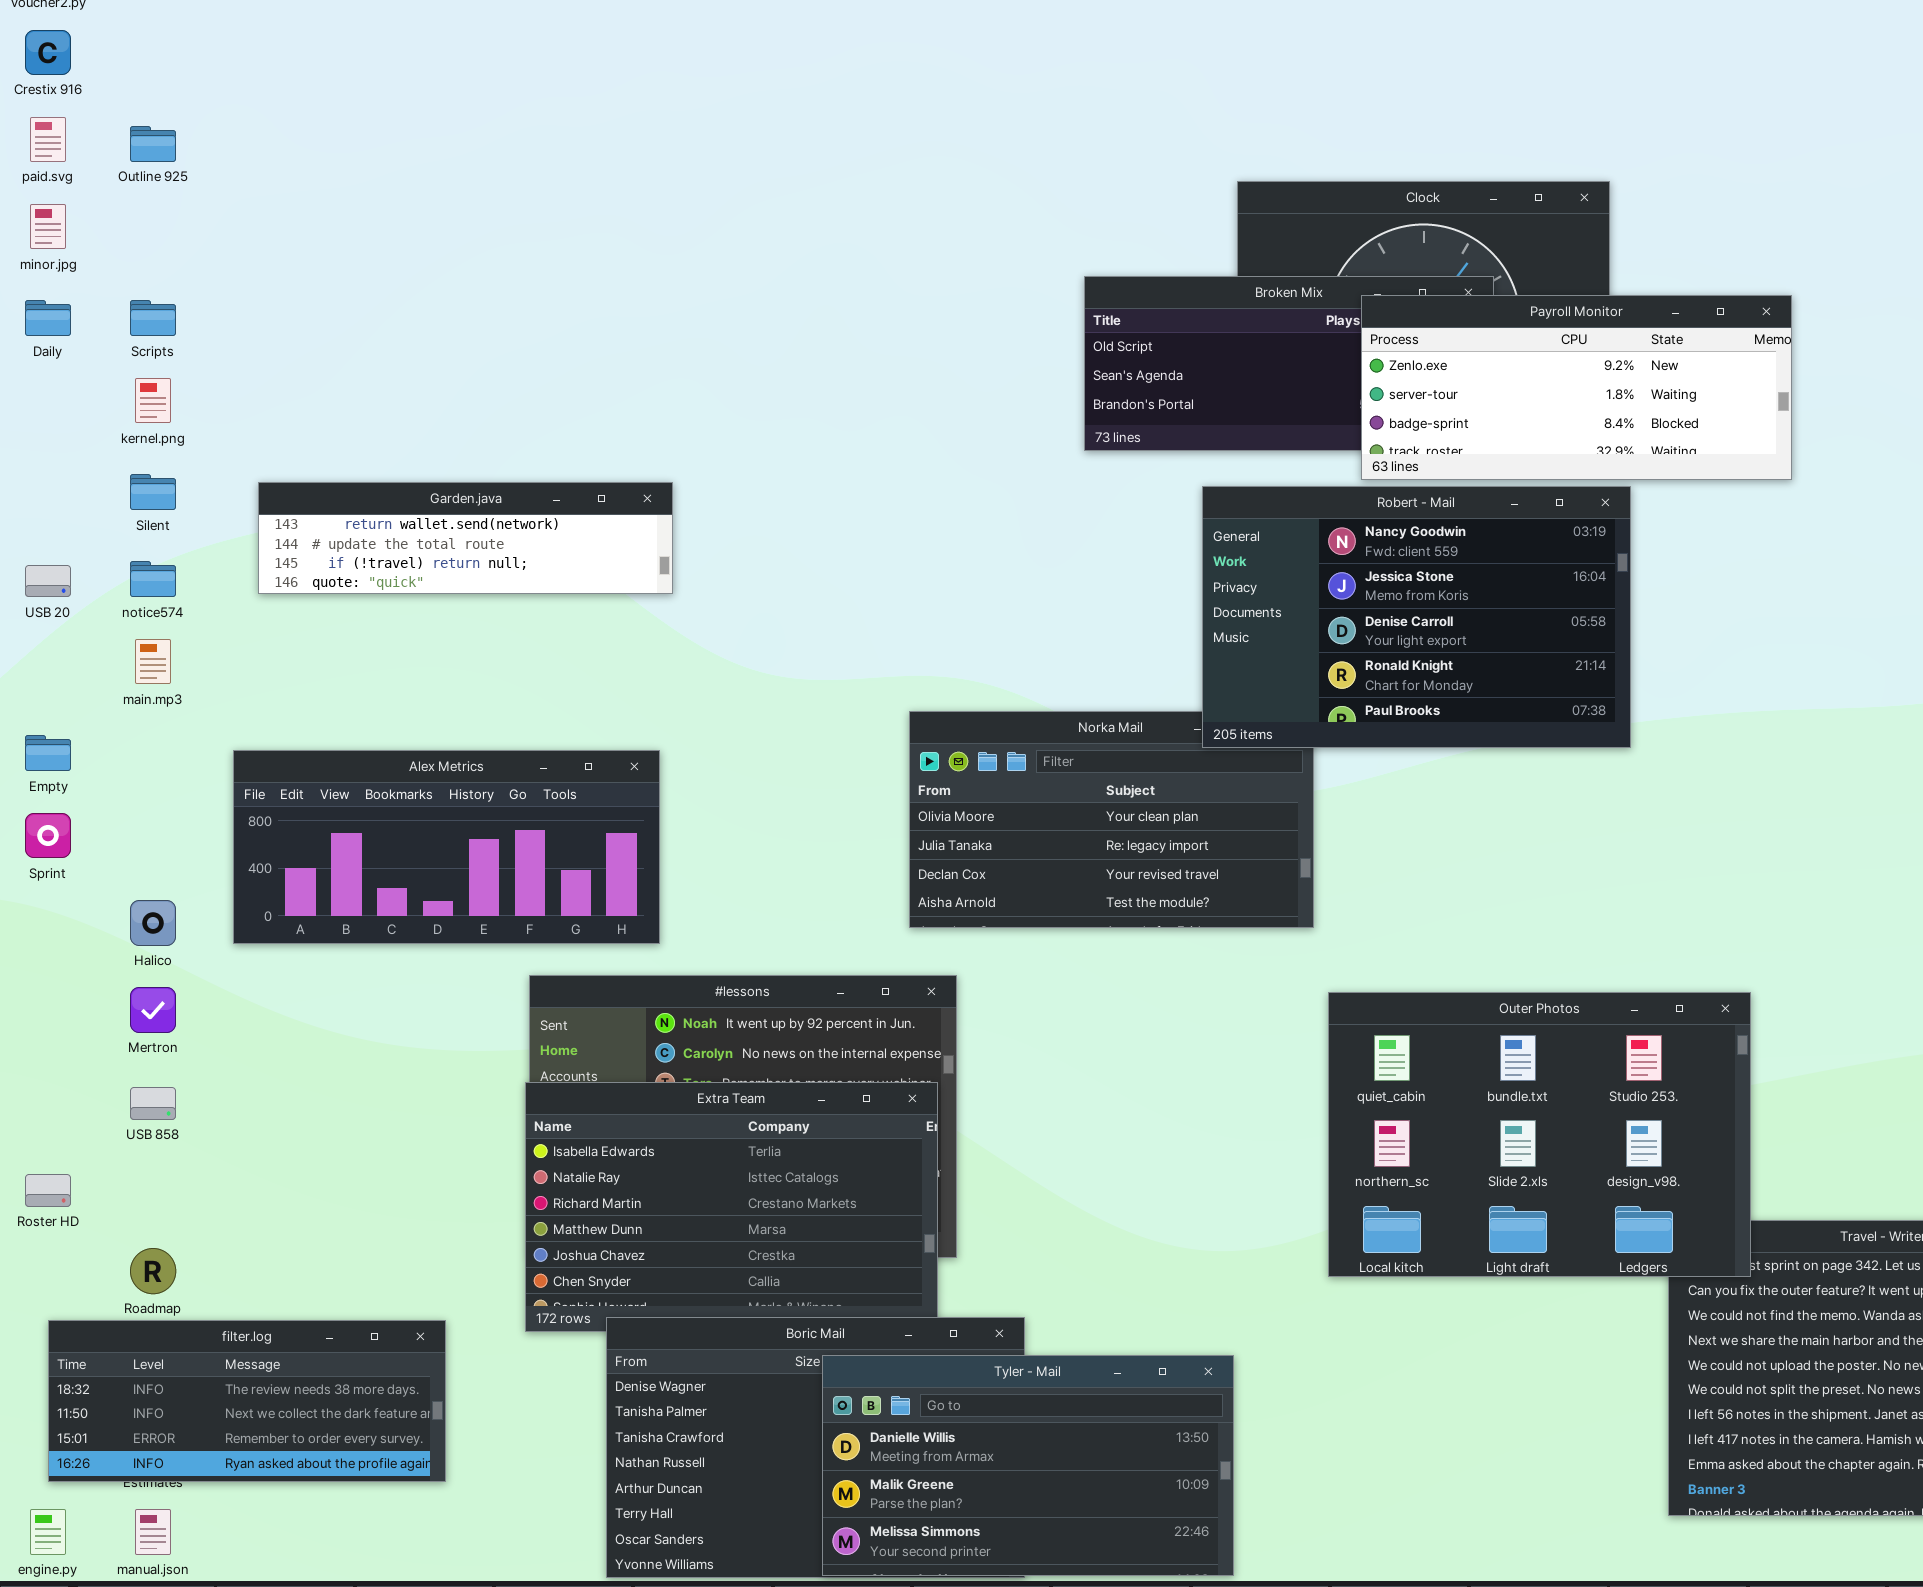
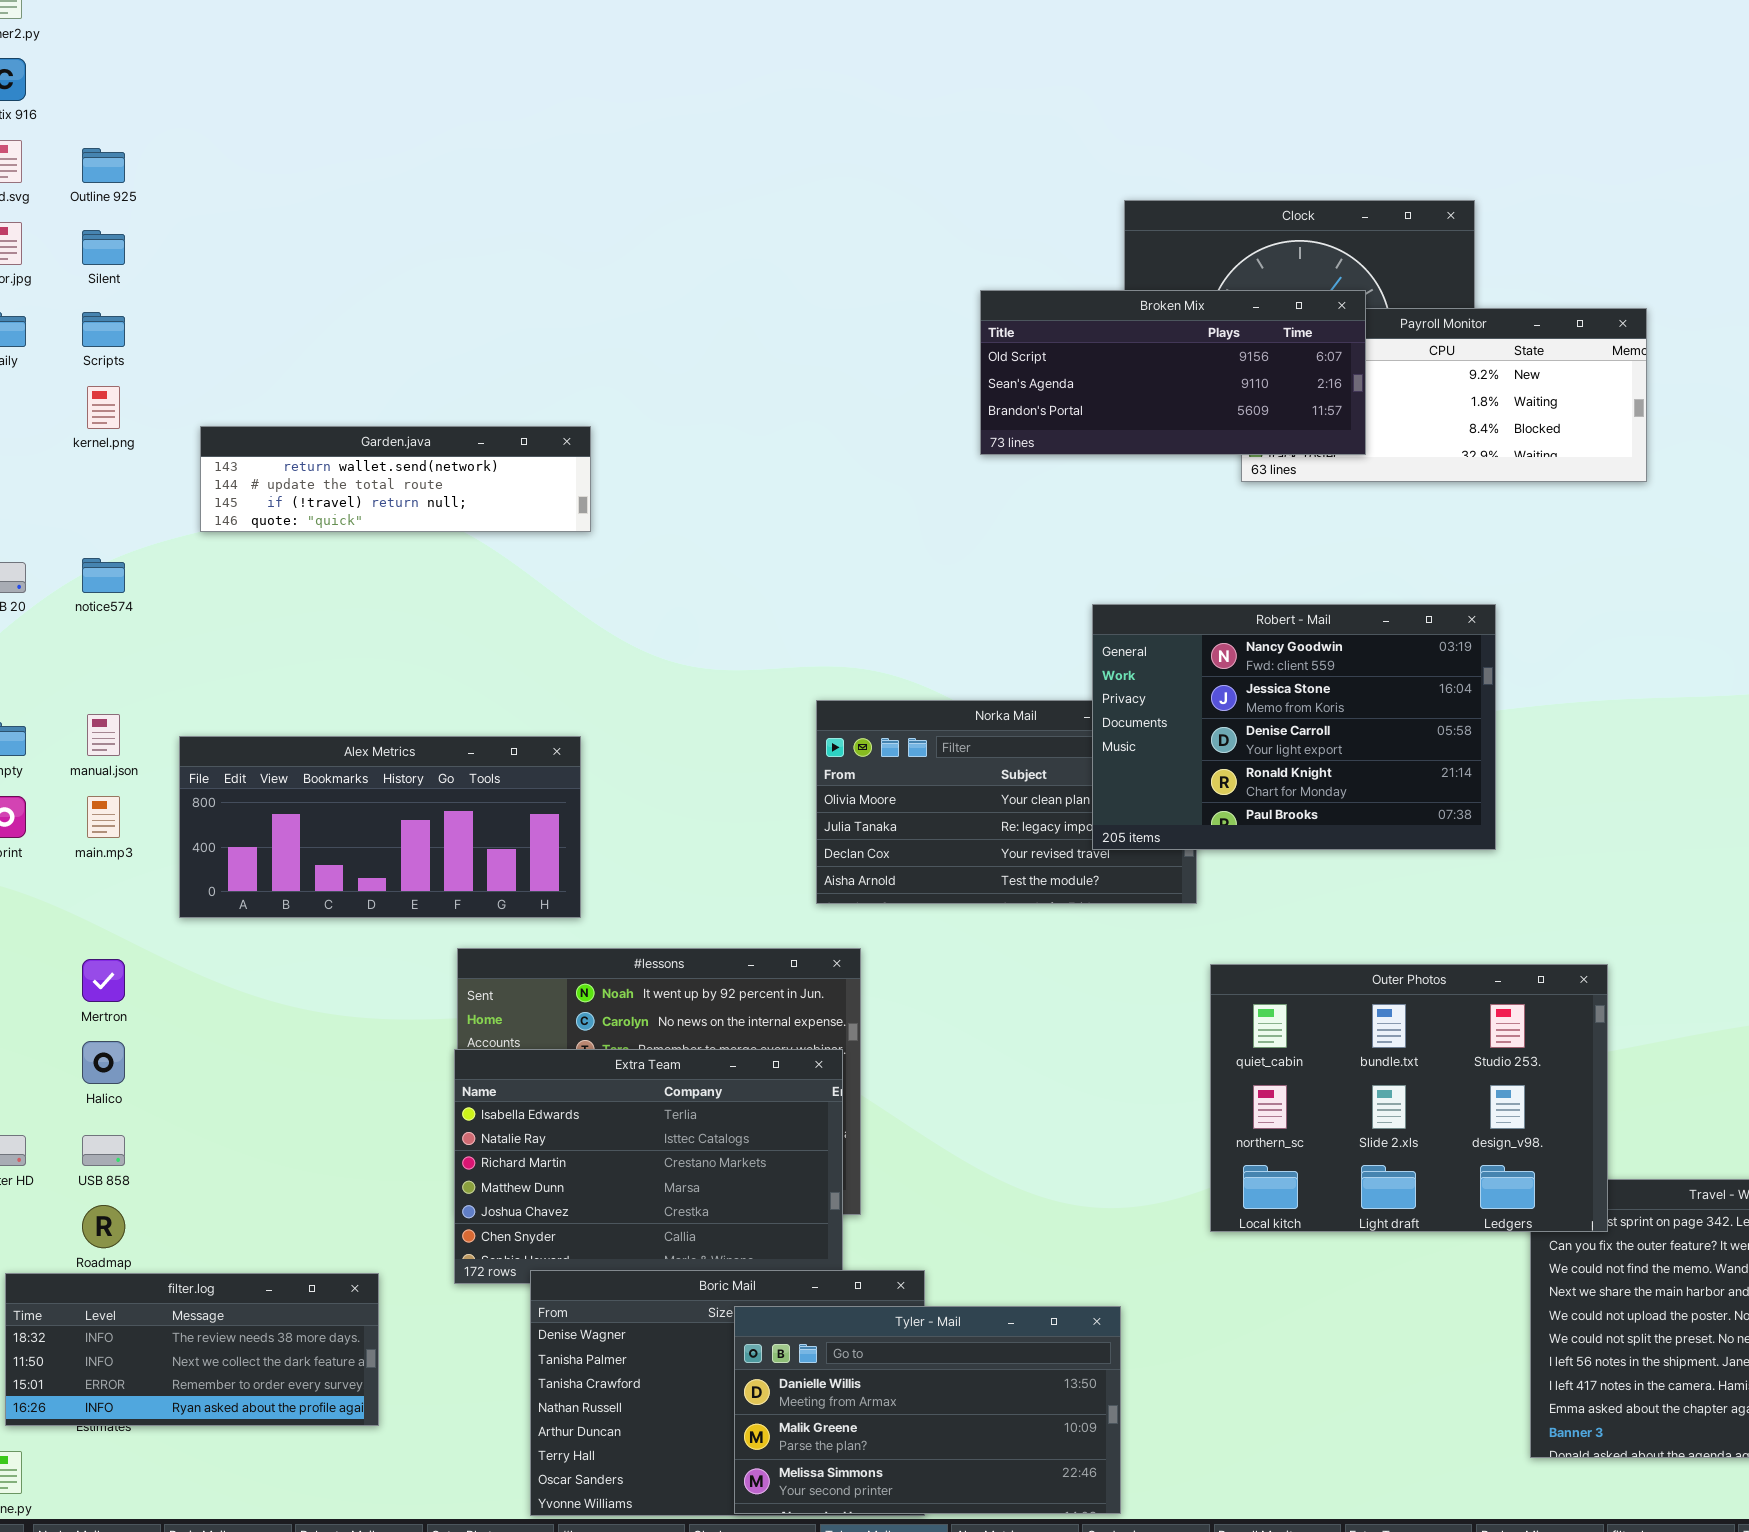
Broken Mix: [1084,276,1494,451] -> [980,290,1366,455], raised
Silent: [130,474,176,510] -> [82,230,125,265], moved
Garden.java: [258,482,673,594] -> [200,426,591,532], moved
Robert - Mail: [1202,486,1631,748] -> [1092,604,1496,850], moved
main.mp3: [135,639,171,684] -> [87,796,120,838], moved
Halico: [130,900,176,946] -> [82,1041,125,1084], moved
USB 858: [130,1087,176,1120] -> [82,1135,125,1166], moved
manual.json: [135,1509,171,1555] -> [87,714,120,756], moved

